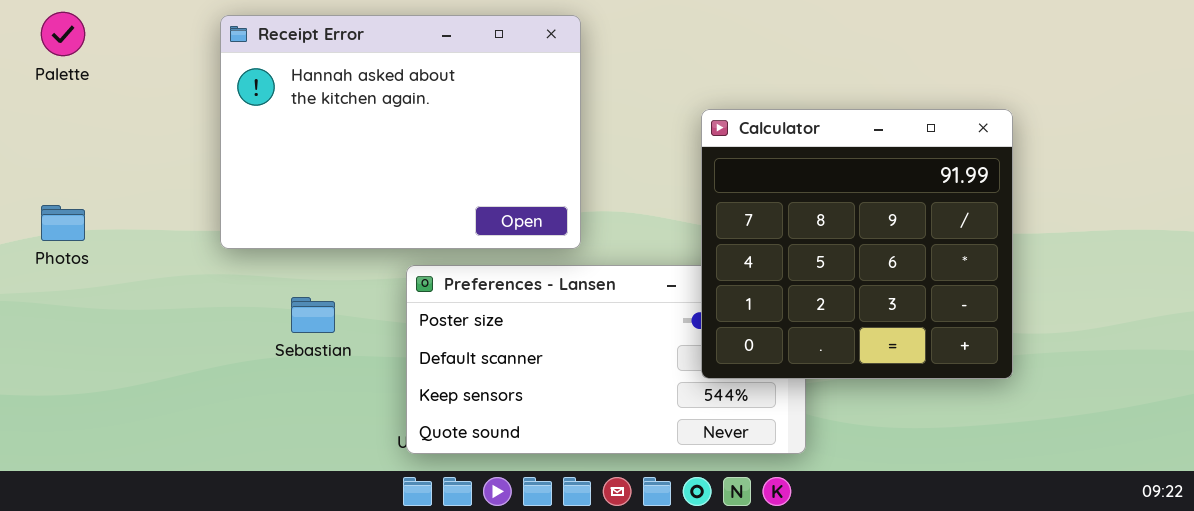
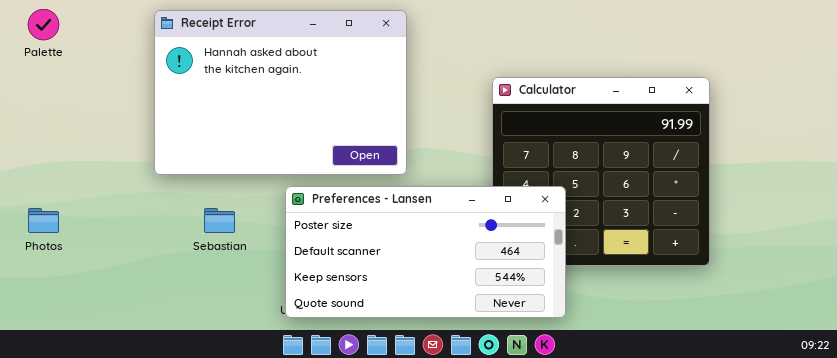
Photos: [41,205,85,241] -> [28,208,59,233], moved
Preferences - Lansen: [406,265,806,454] -> [285,186,566,318], raised

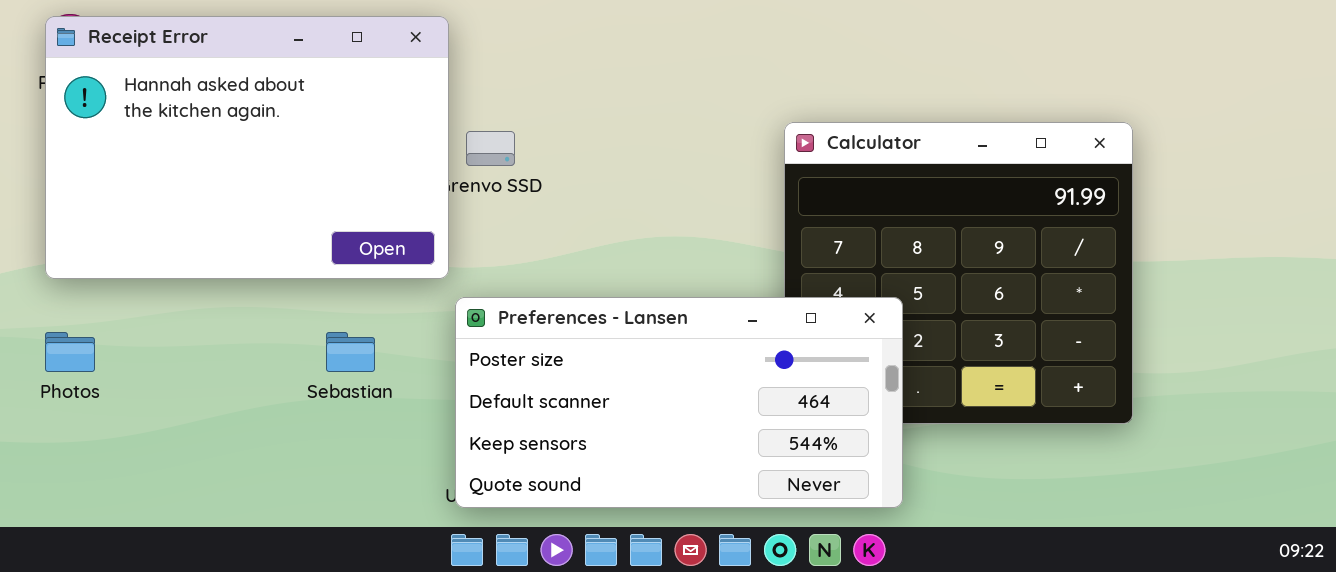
Receipt Error: [154,10,407,175] -> [45,16,449,279], moved

